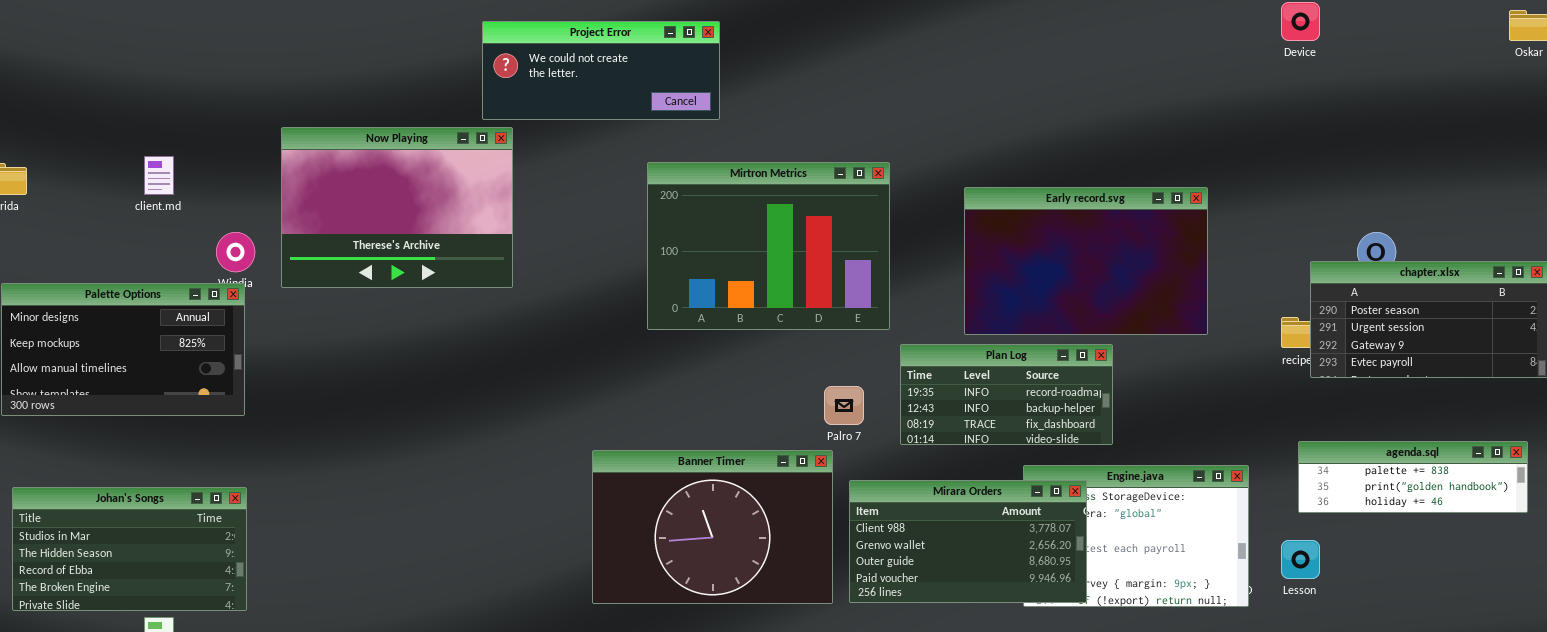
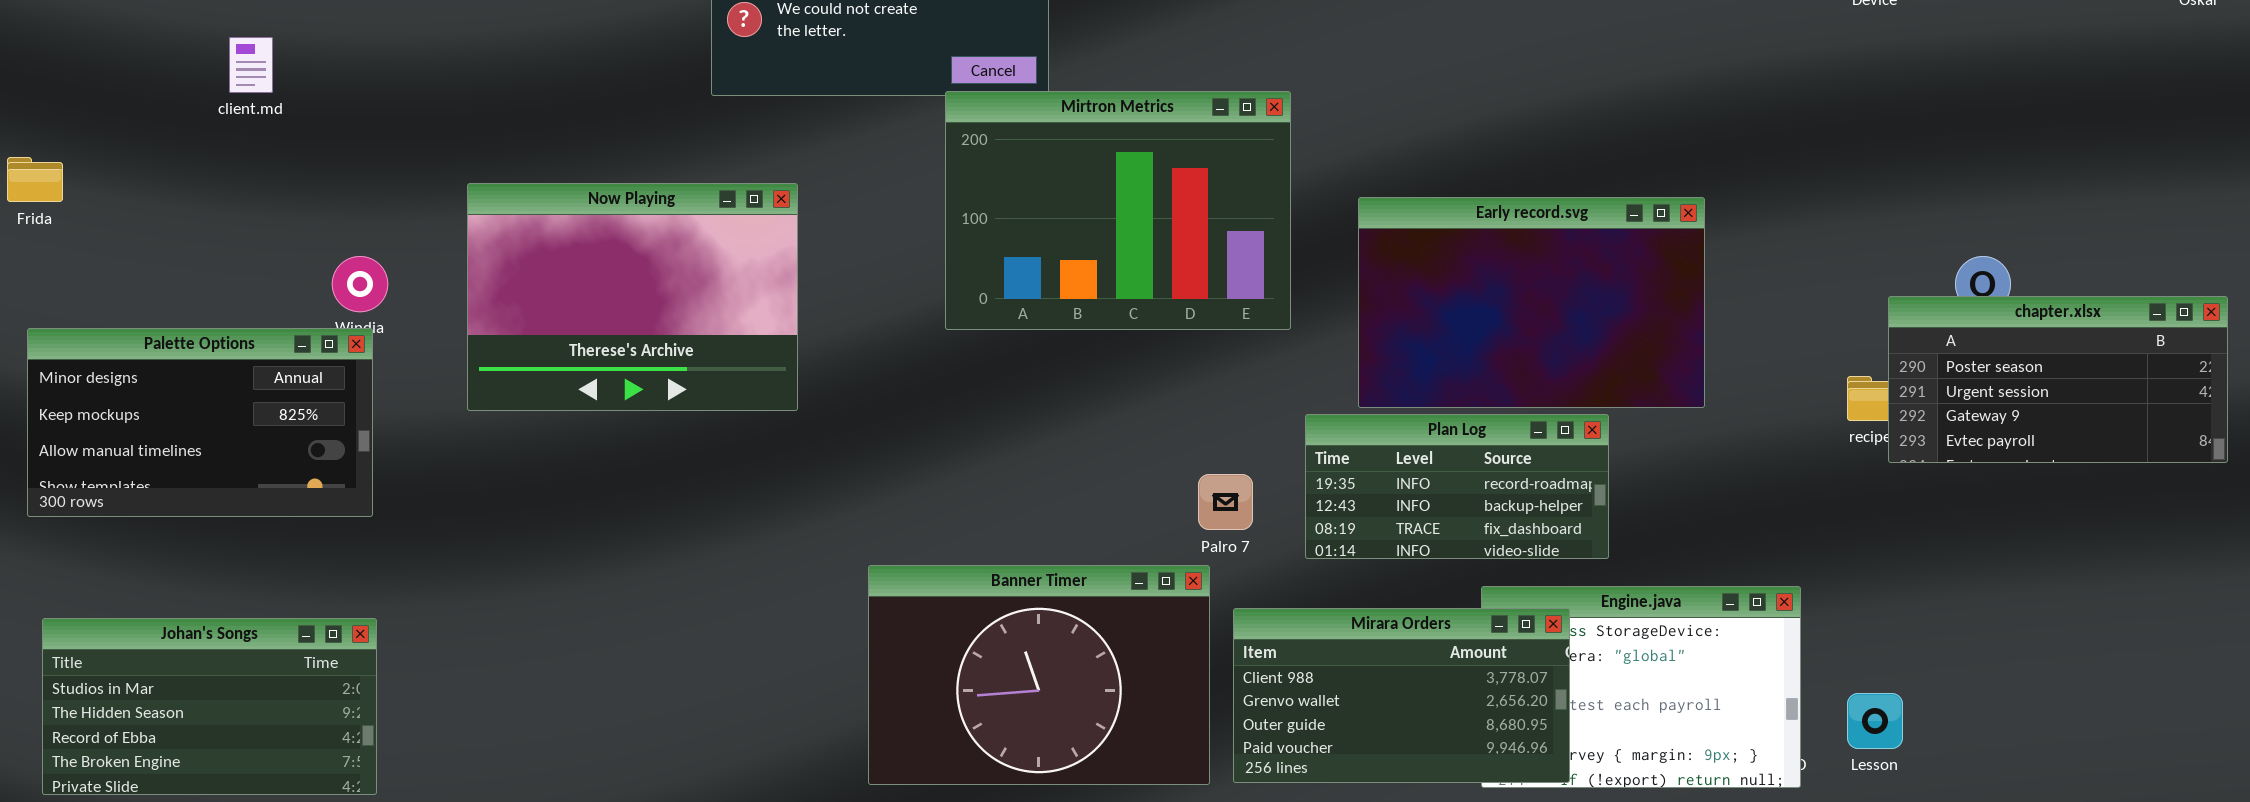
Now Playing: [281,127,513,288] -> [467,183,798,411], moved
client.md: [144,156,174,195] -> [229,37,273,93], moved
Mirtron Metrics: [647,162,890,330] -> [945,91,1291,330], moved
Early record.svg: [964,187,1208,335] -> [1358,197,1705,408], moved
agenda.sql: [1298,441,1528,513] -> none, closed

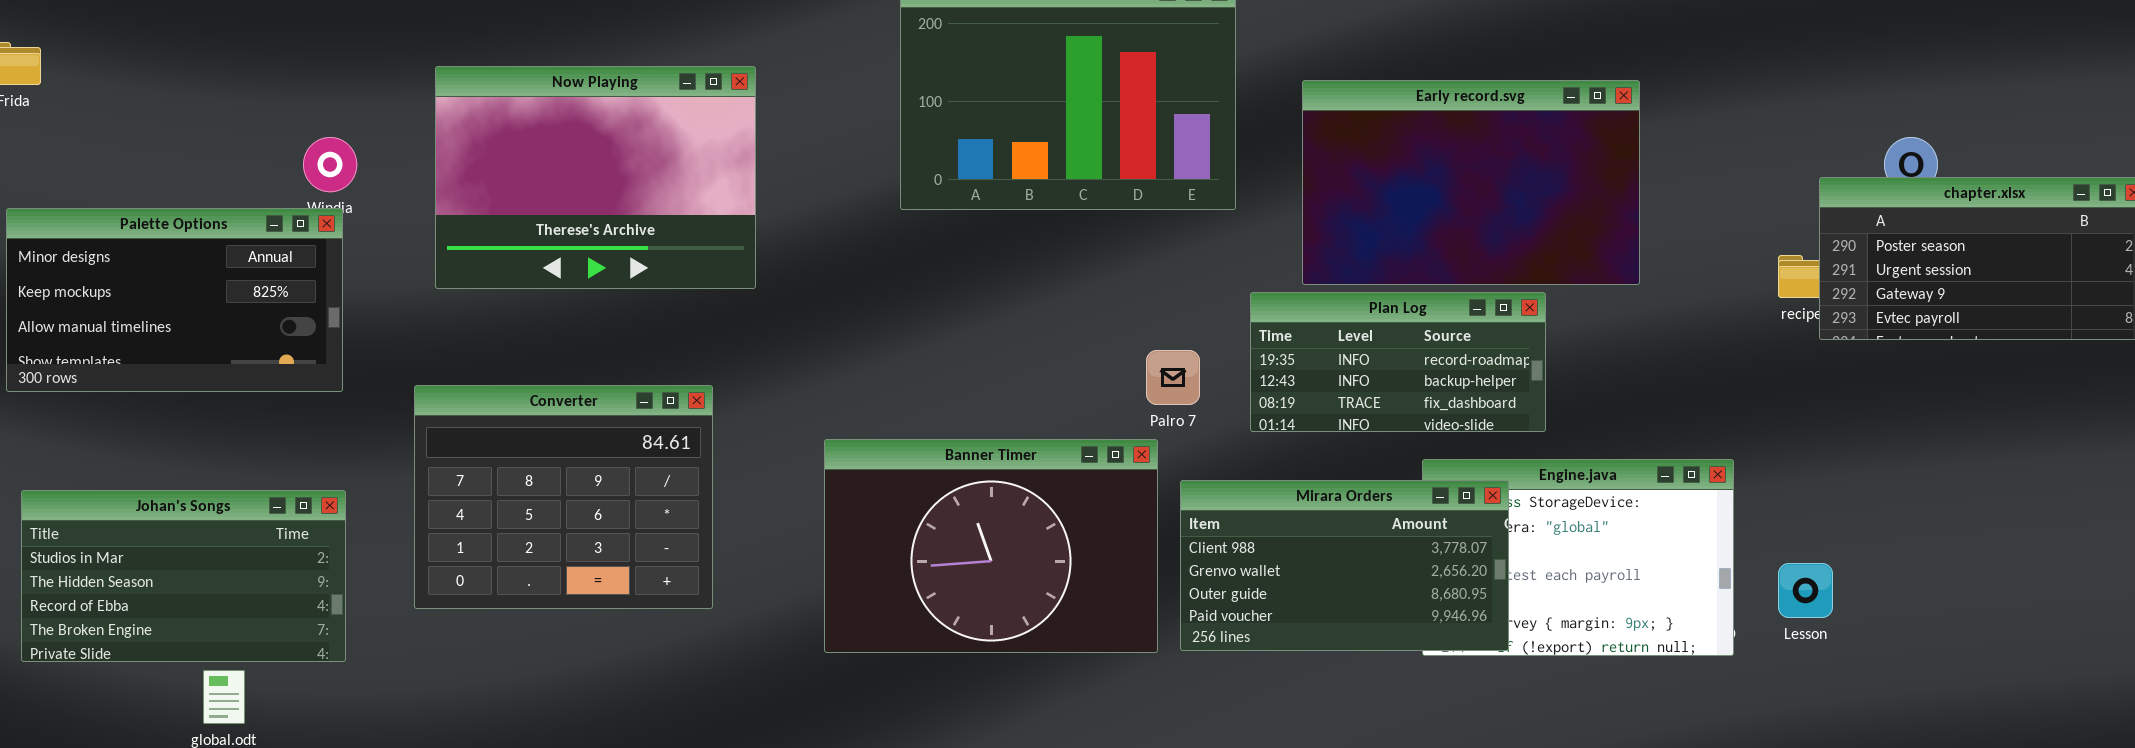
Converter: none -> [414,385,713,609], opened

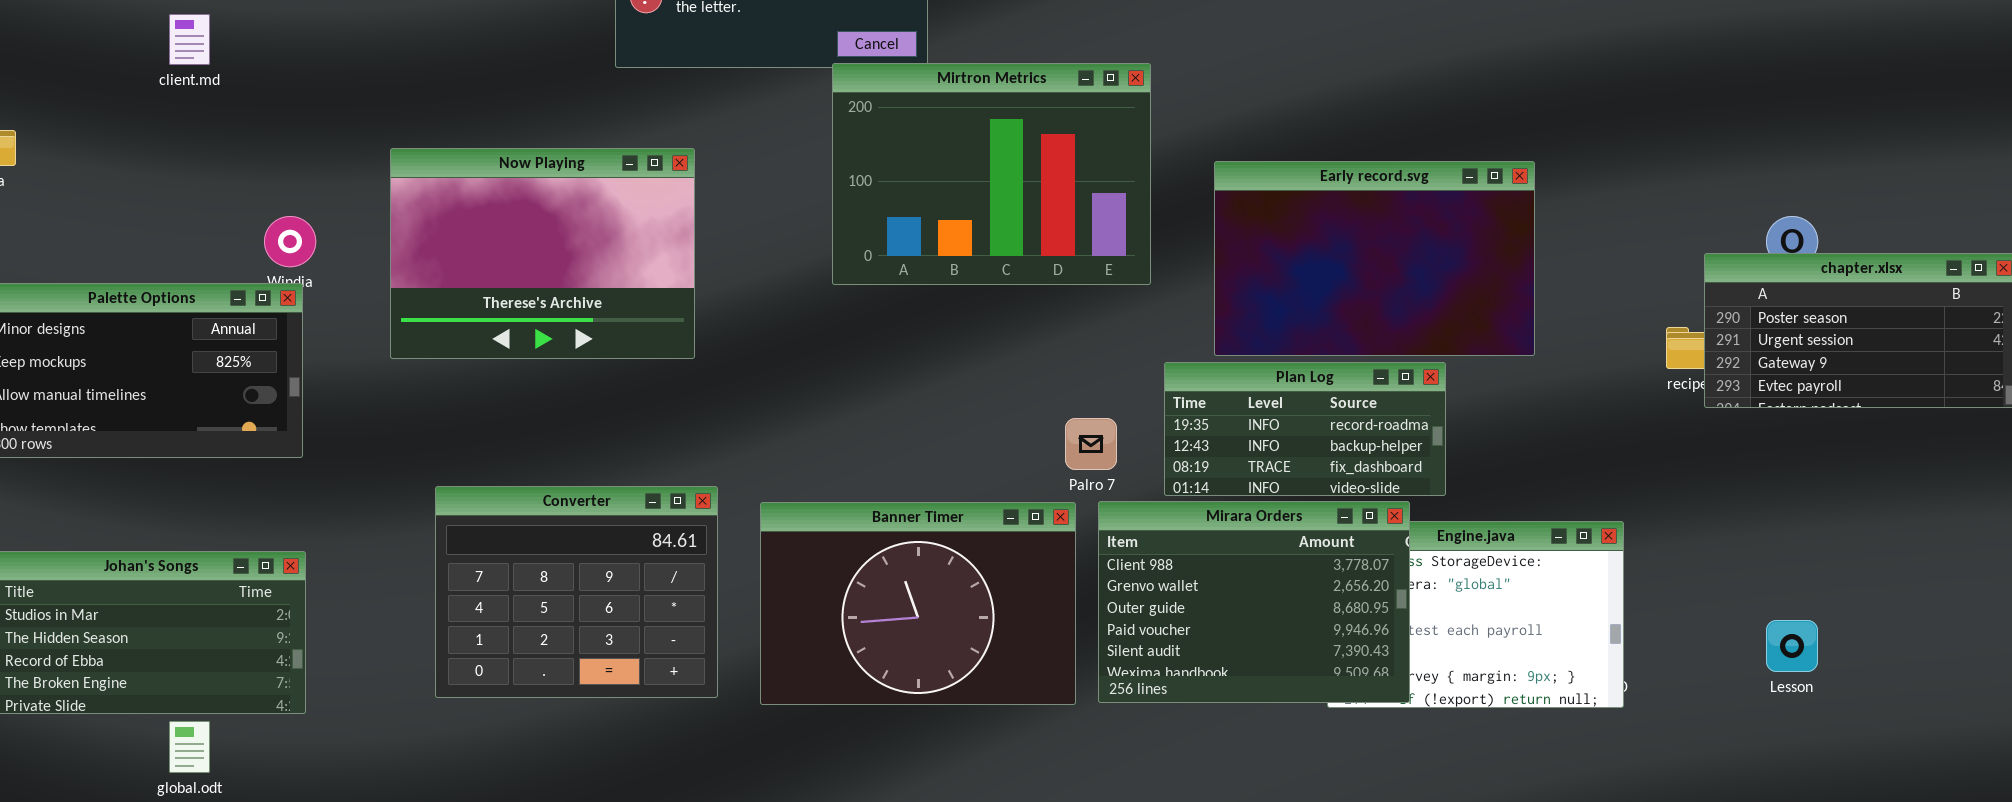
Converter: [414,385,713,609] -> [435,486,718,698], moved
Mirara Orders: [1180,480,1509,651] -> [1098,501,1410,703], resized
Lesson: [1778,563,1833,618] -> [1766,620,1818,672], moved

